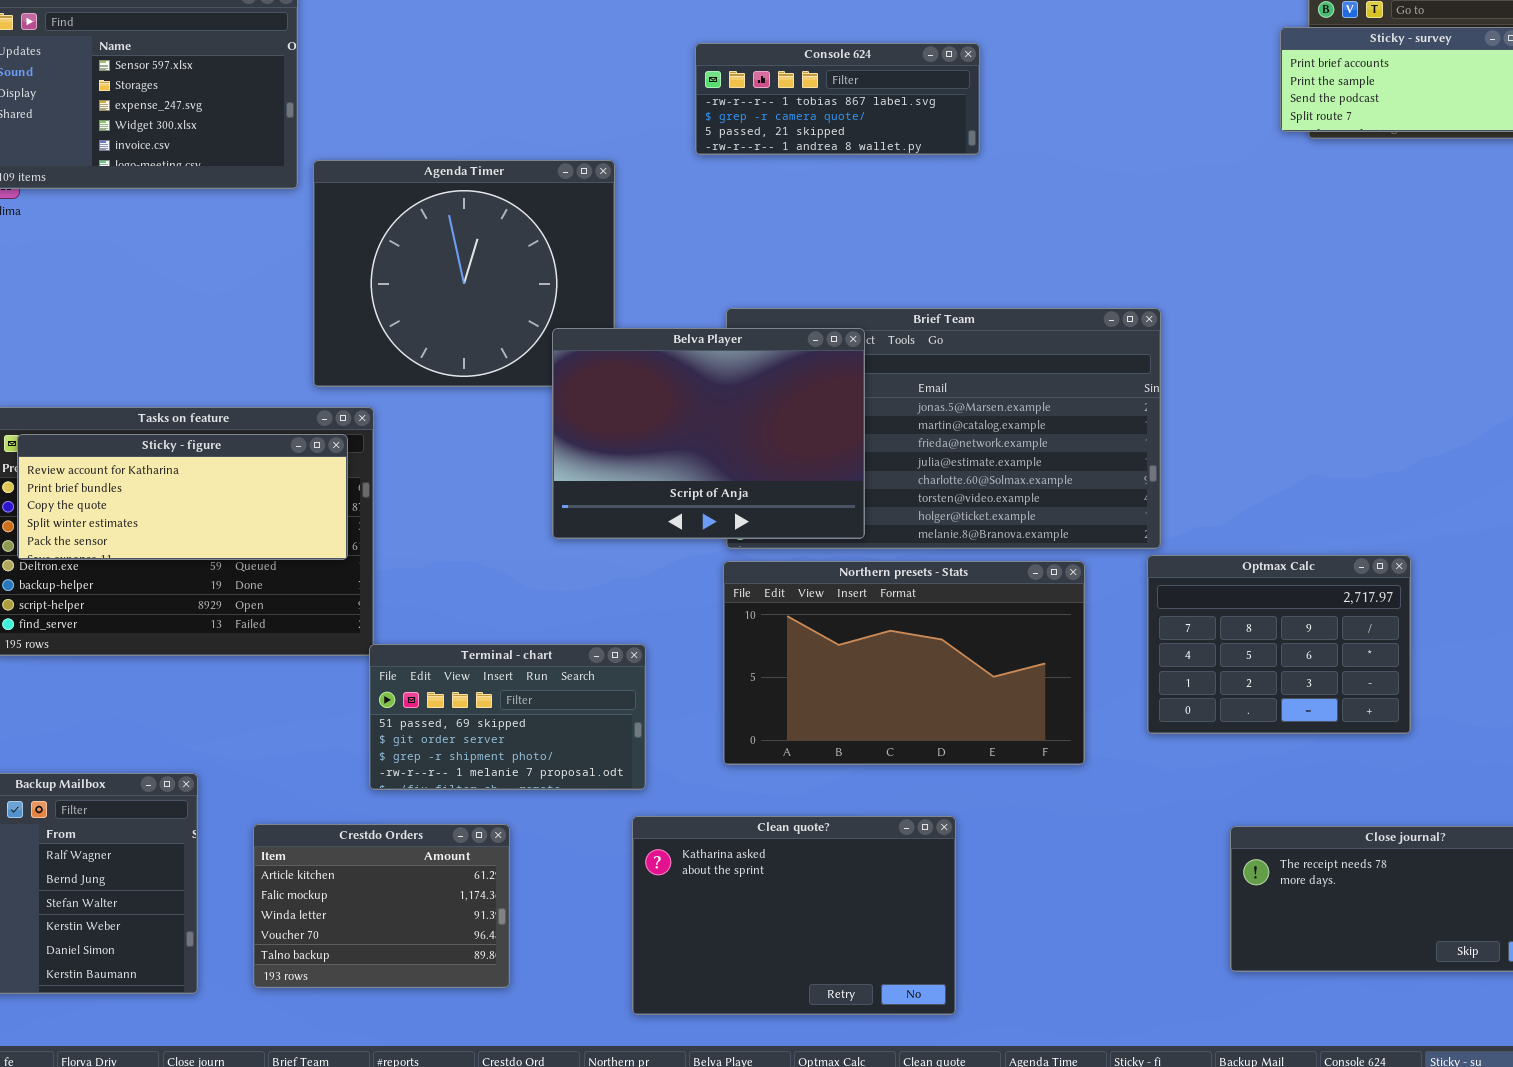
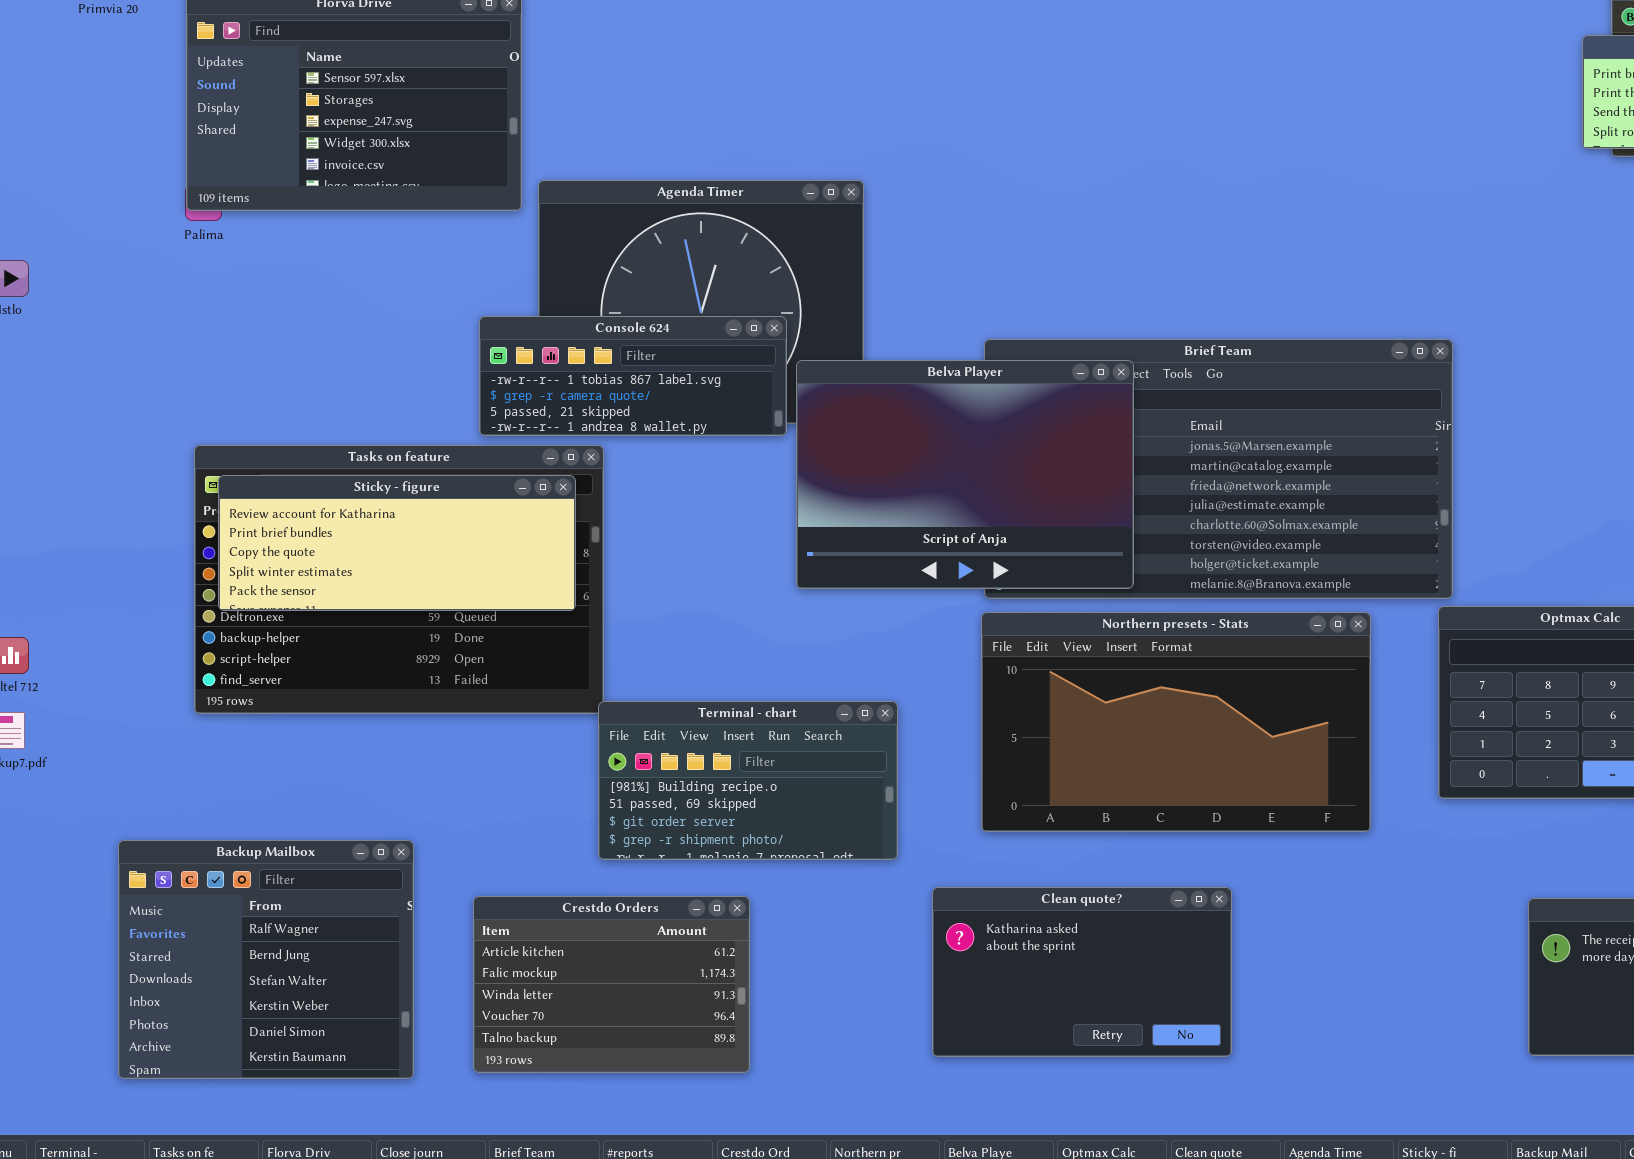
Console 624: [695,43,980,155] -> [479,316,787,436], moved
Terminal - chart: [369,644,646,790] -> [598,701,898,860], scrolled up 1 row
Clean quote?: [632,816,956,1015] -> [932,887,1232,1057], resized

